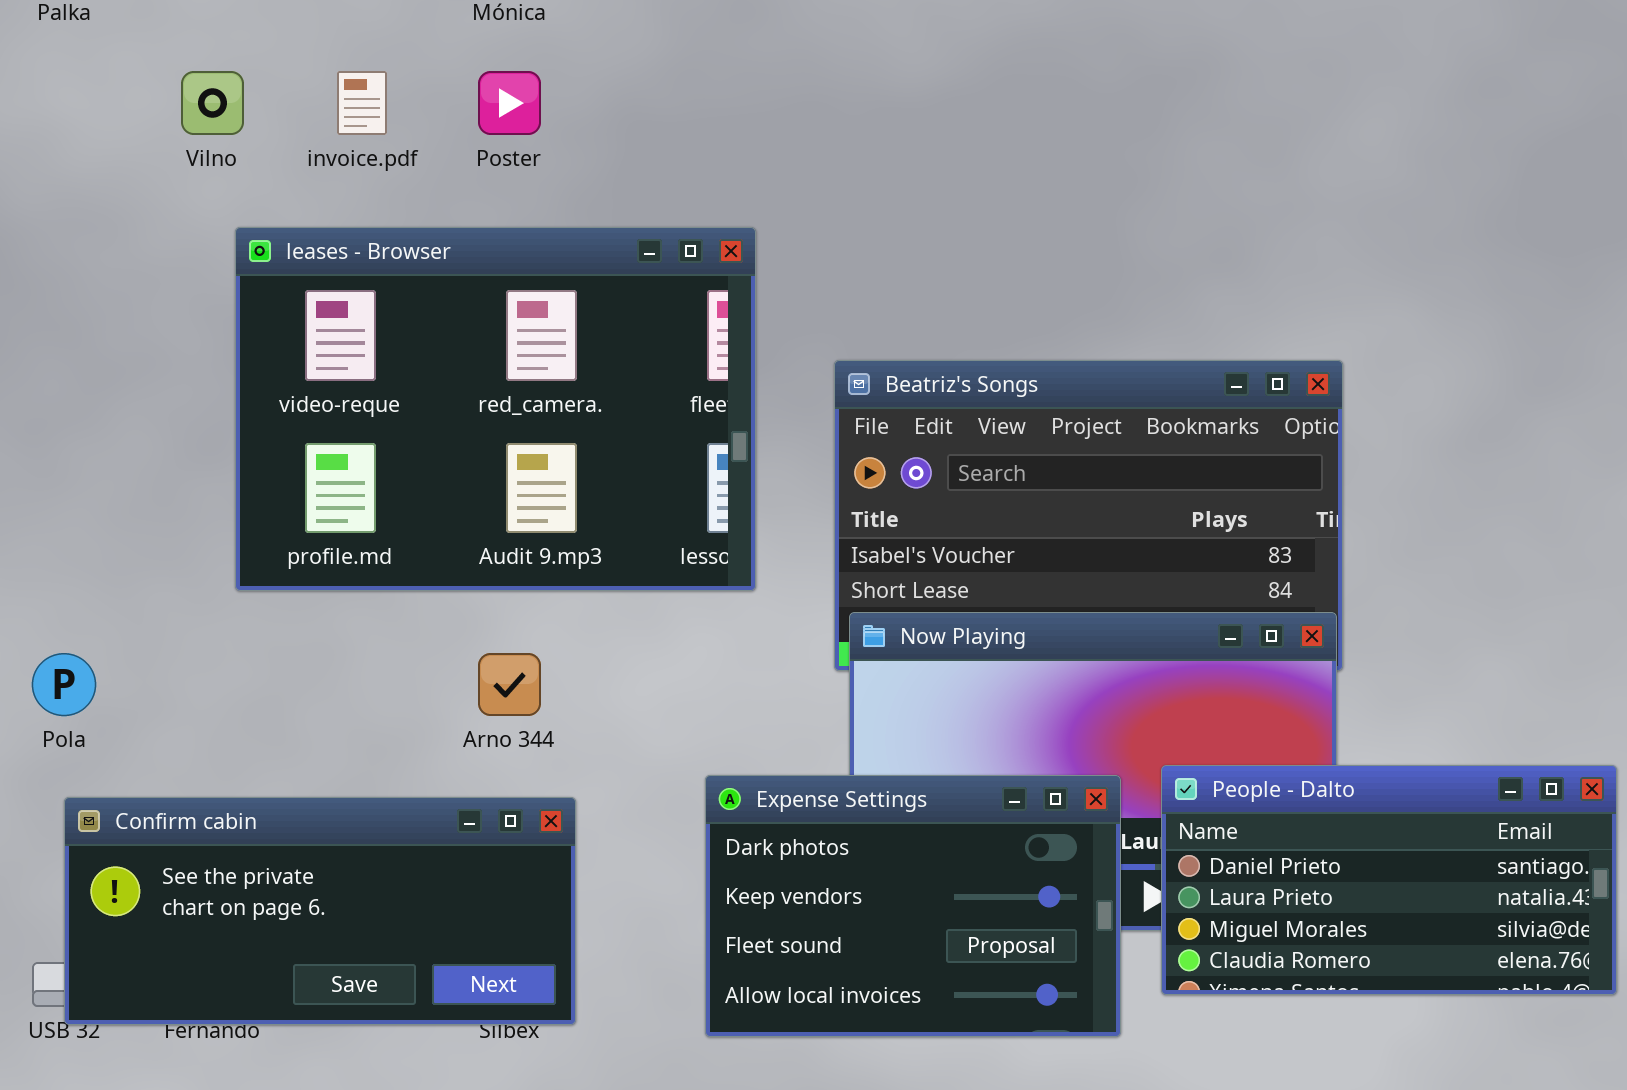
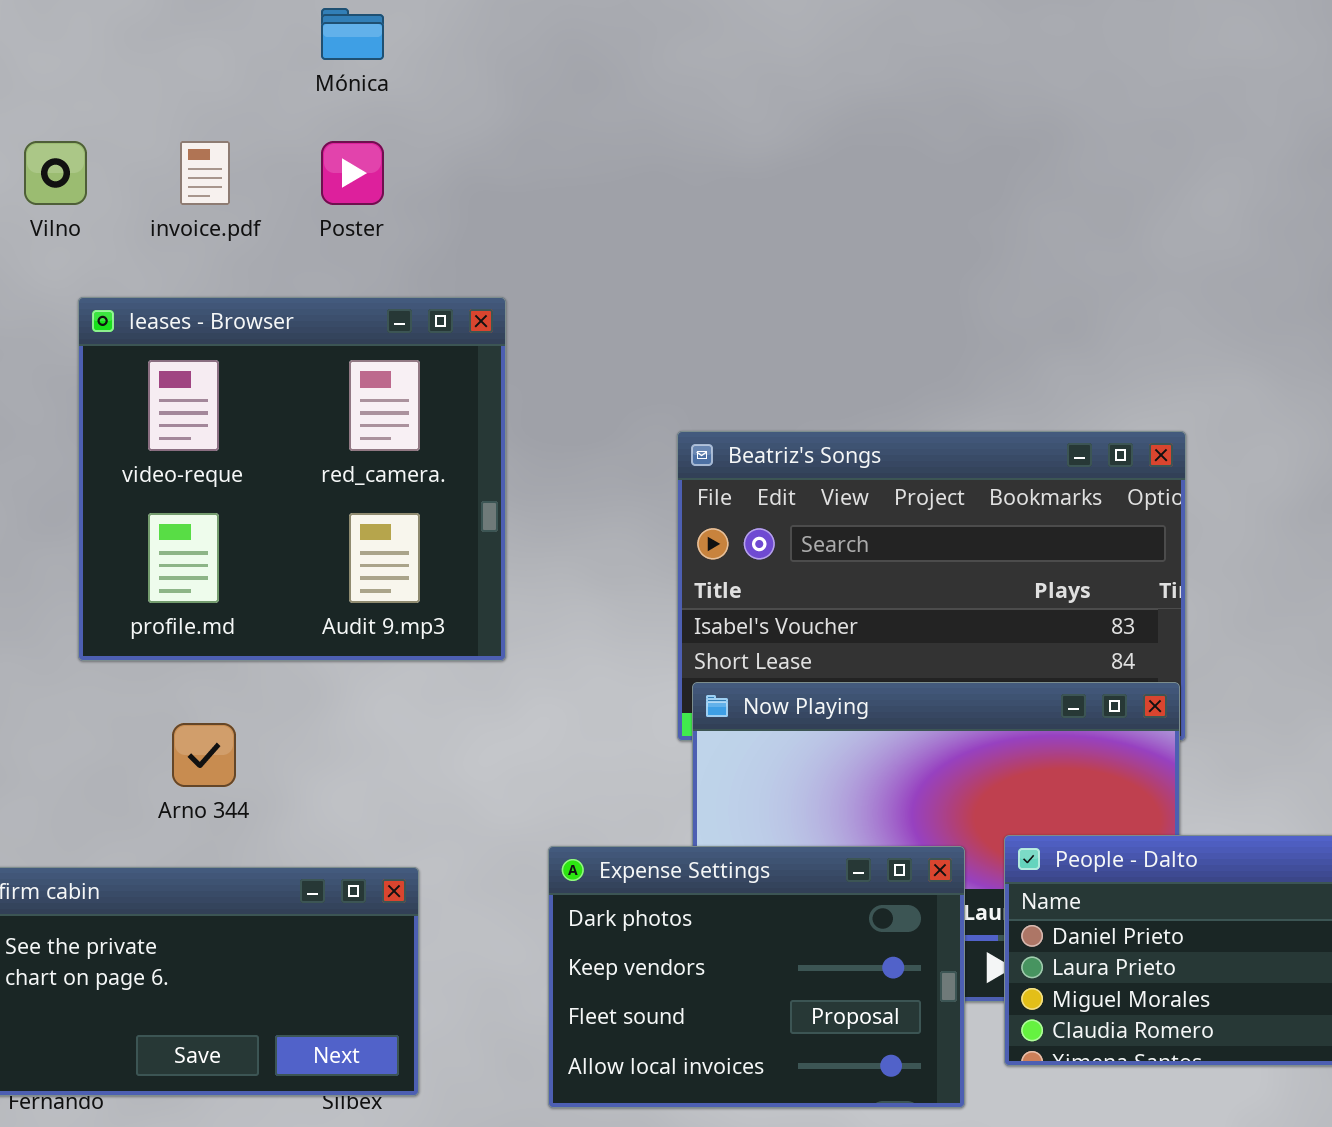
leases - Browser: [235,227,756,591] -> [78,297,506,661], resized
Arno 344: [478,653,541,716] -> [172,723,236,787], moved

